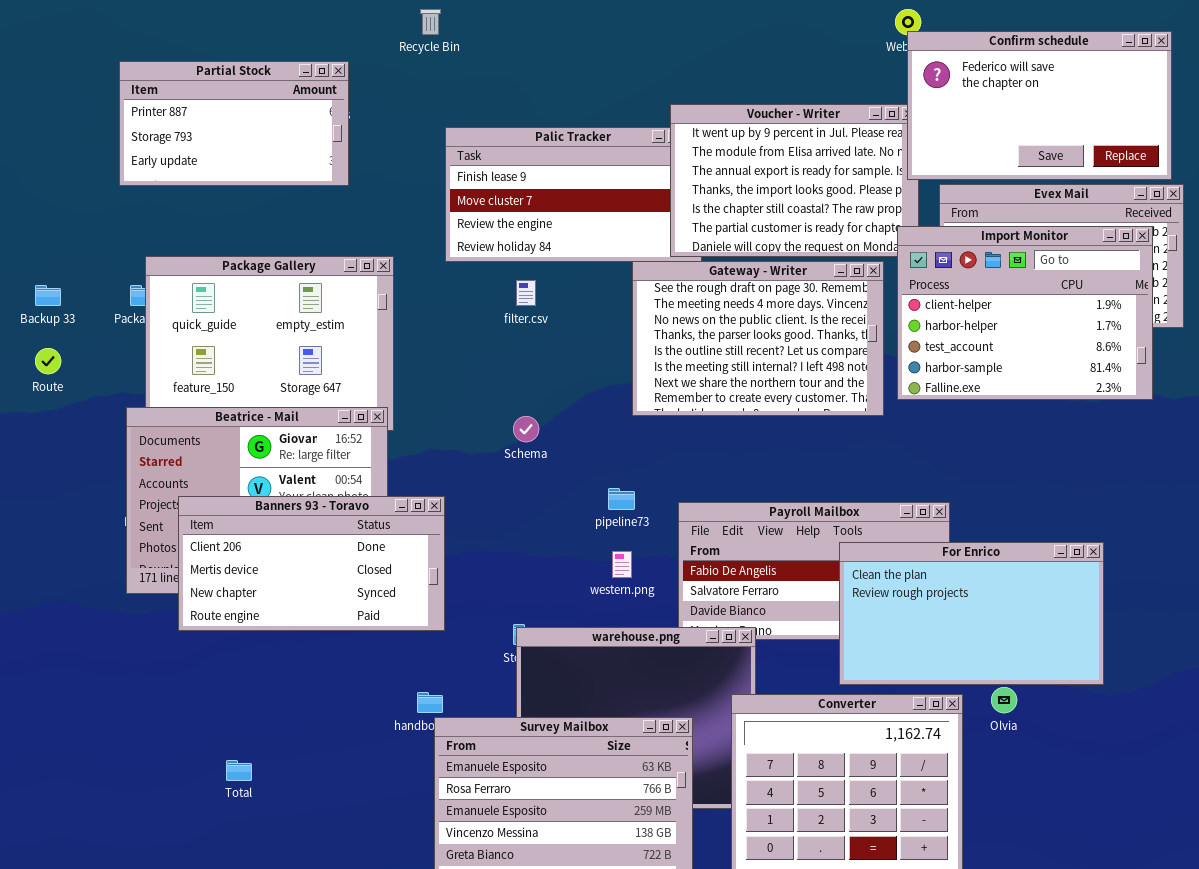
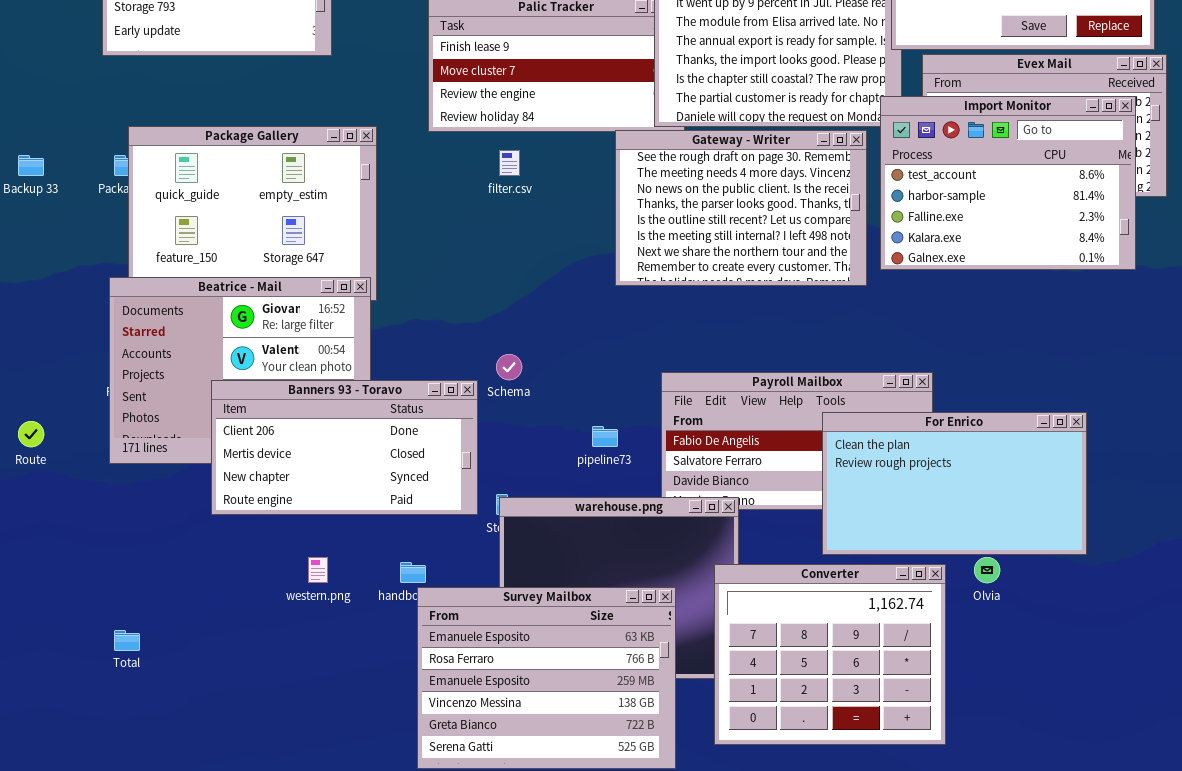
Import Monitor: [897,226,1153,400] -> [880,96,1136,270], scrolled down 2 rows
Route: [35,348,61,374] -> [18,421,44,447], moved
Schema: [513,416,539,442] -> [496,354,522,380], moved
pipeline73: [608,488,635,510] -> [592,426,618,447], moved
Banners 93 - Toravo: [178,496,445,631] -> [211,380,478,515], moved
western.png: [612,551,632,578] -> [308,557,328,583], moved
Total: [226,760,252,781] -> [114,630,140,651], moved

